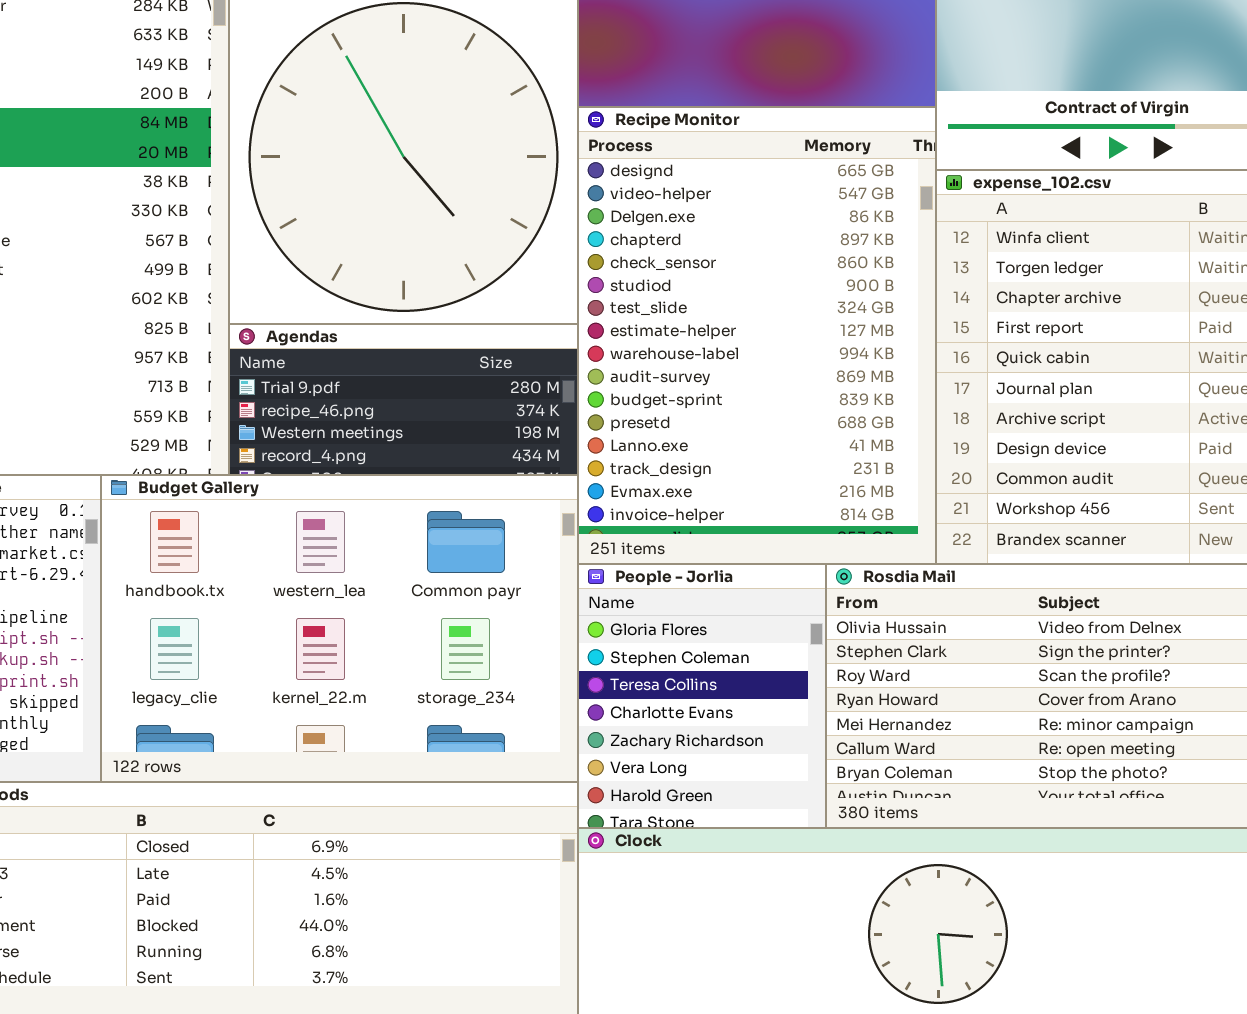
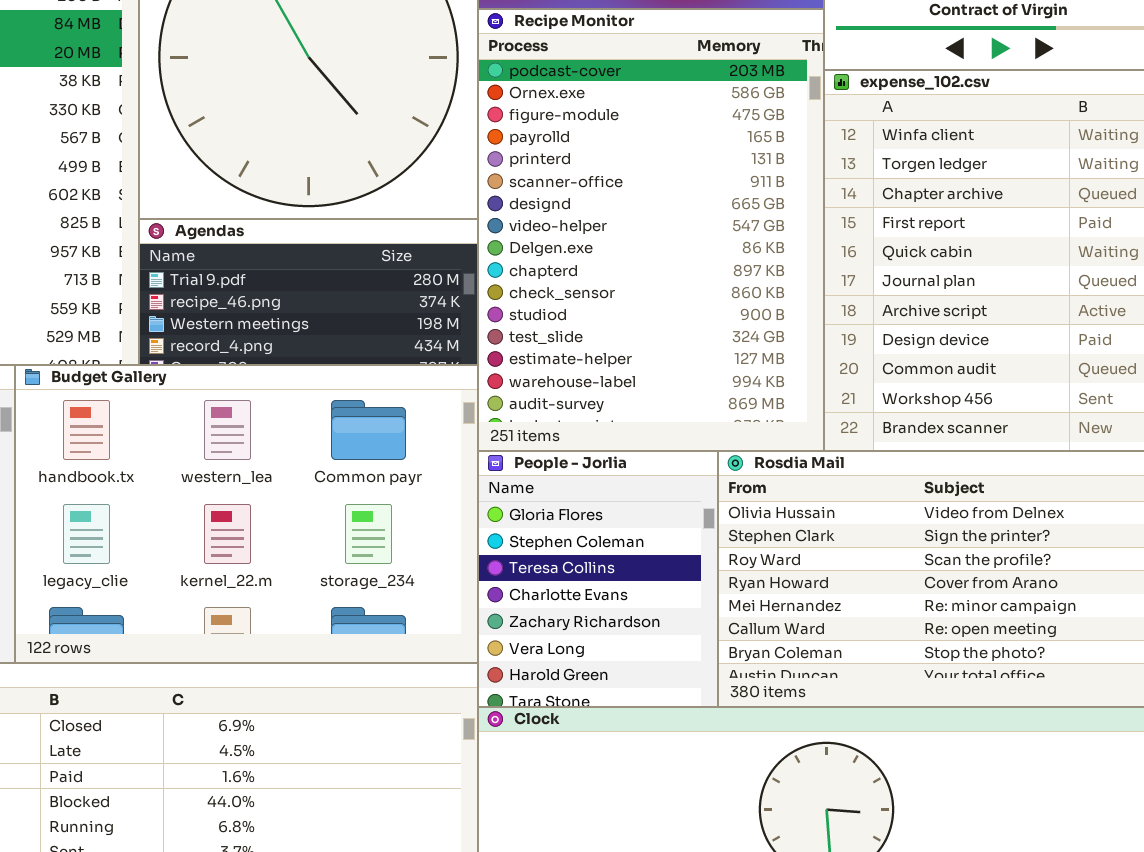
Recipe Monitor: [578,107,936,564] -> [478,9,824,451], scrolled up 6 rows

